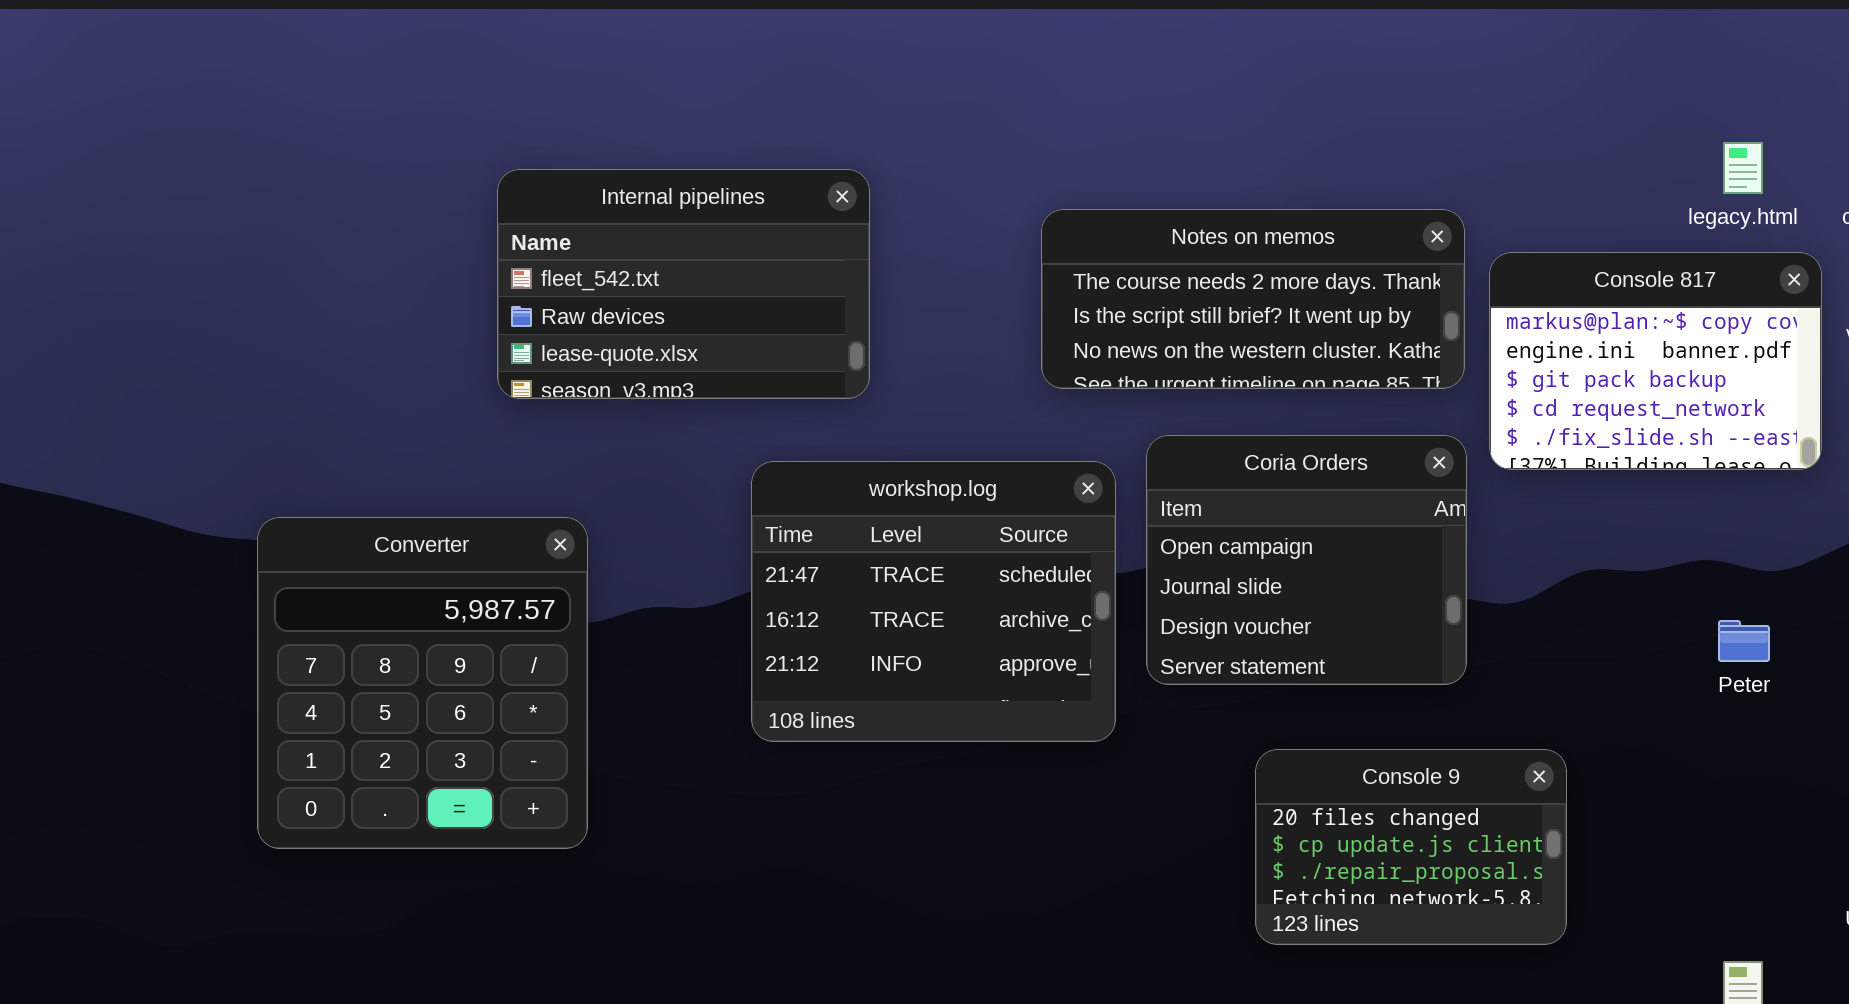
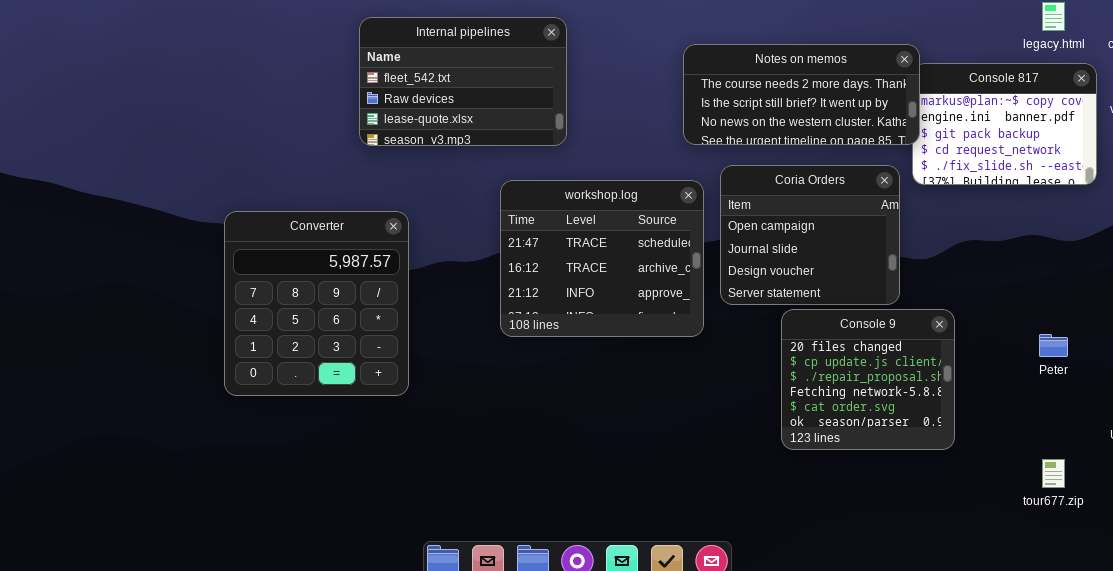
Notes on memos: [1041,209,1465,389] -> [683,44,920,145], moved
Peter: [1718,620,1770,662] -> [1039,334,1068,357], moved
Console 9: [1255,749,1567,945] -> [781,309,955,450], resized

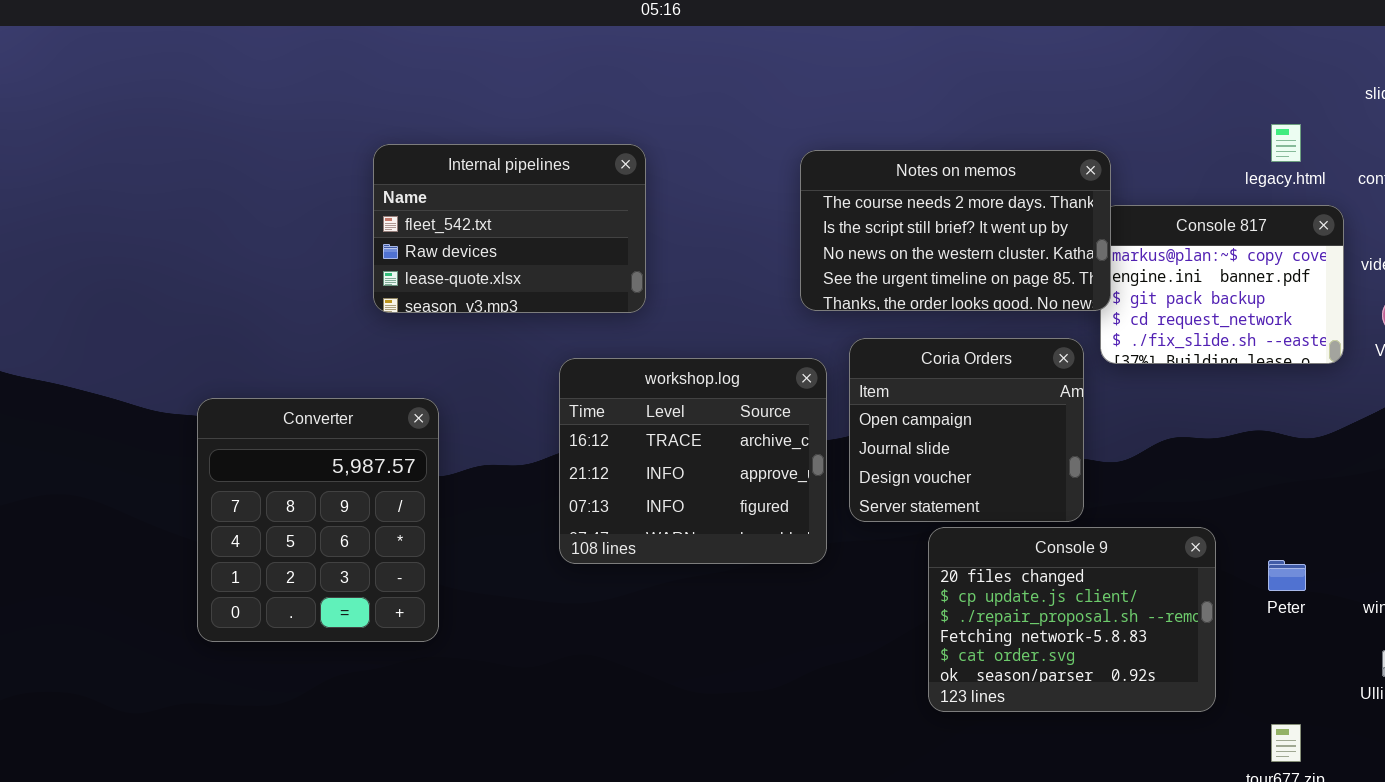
Notes on memos: [683,44,920,145] -> [800,150,1111,311], resized
workshop.log: [500,180,704,337] -> [559,358,827,564], scrolled down 1 row
Console 9: [781,309,955,450] -> [928,527,1216,712], resized

